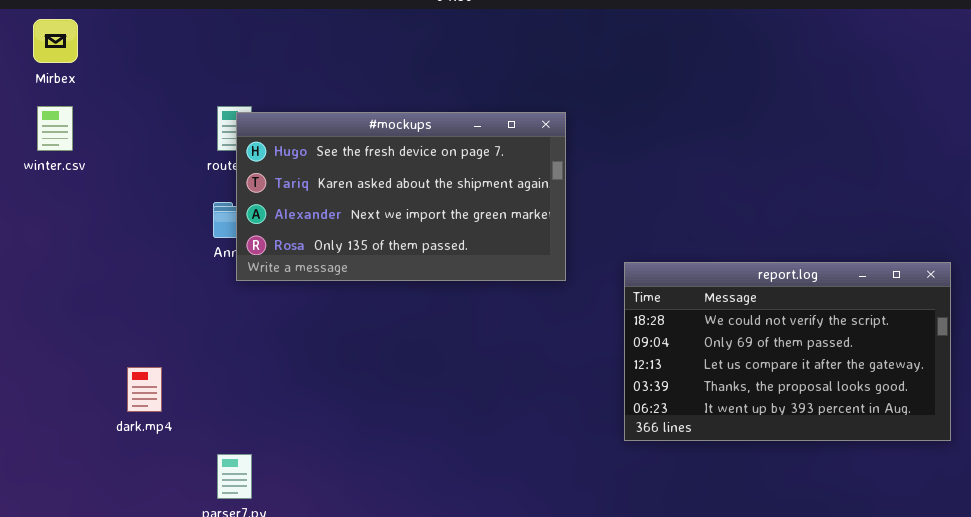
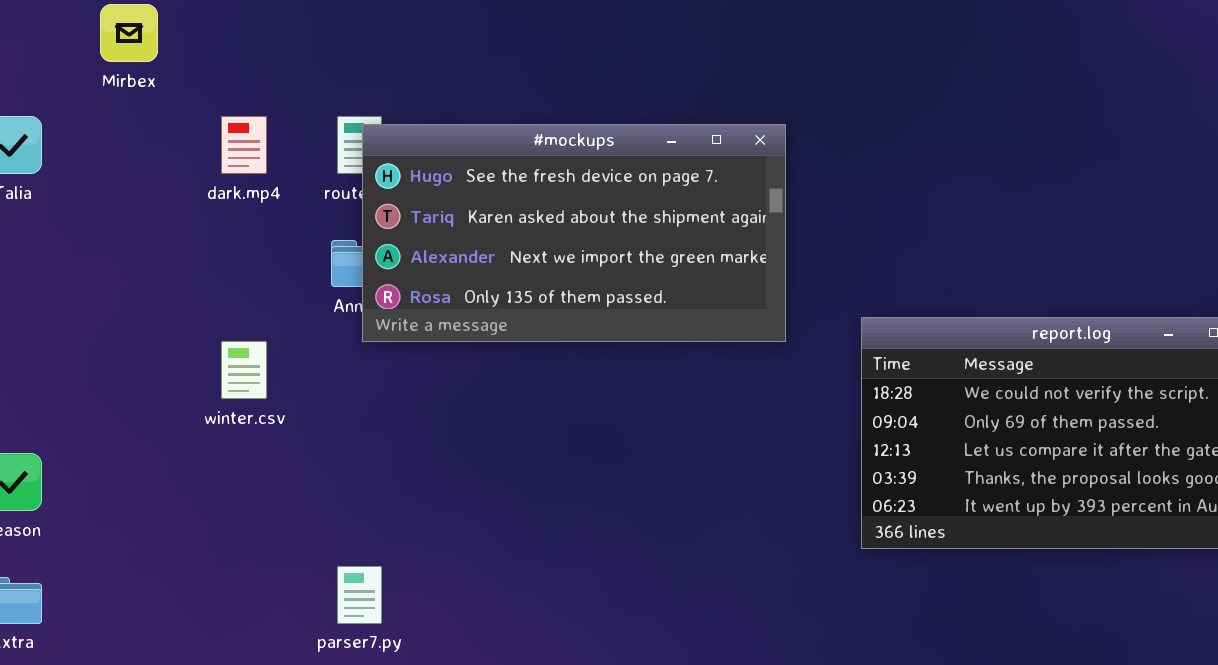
winter.csv: [37,106,73,151] -> [221,341,267,399], moved
dark.mp4: [127,367,162,412] -> [221,116,267,174], moved

